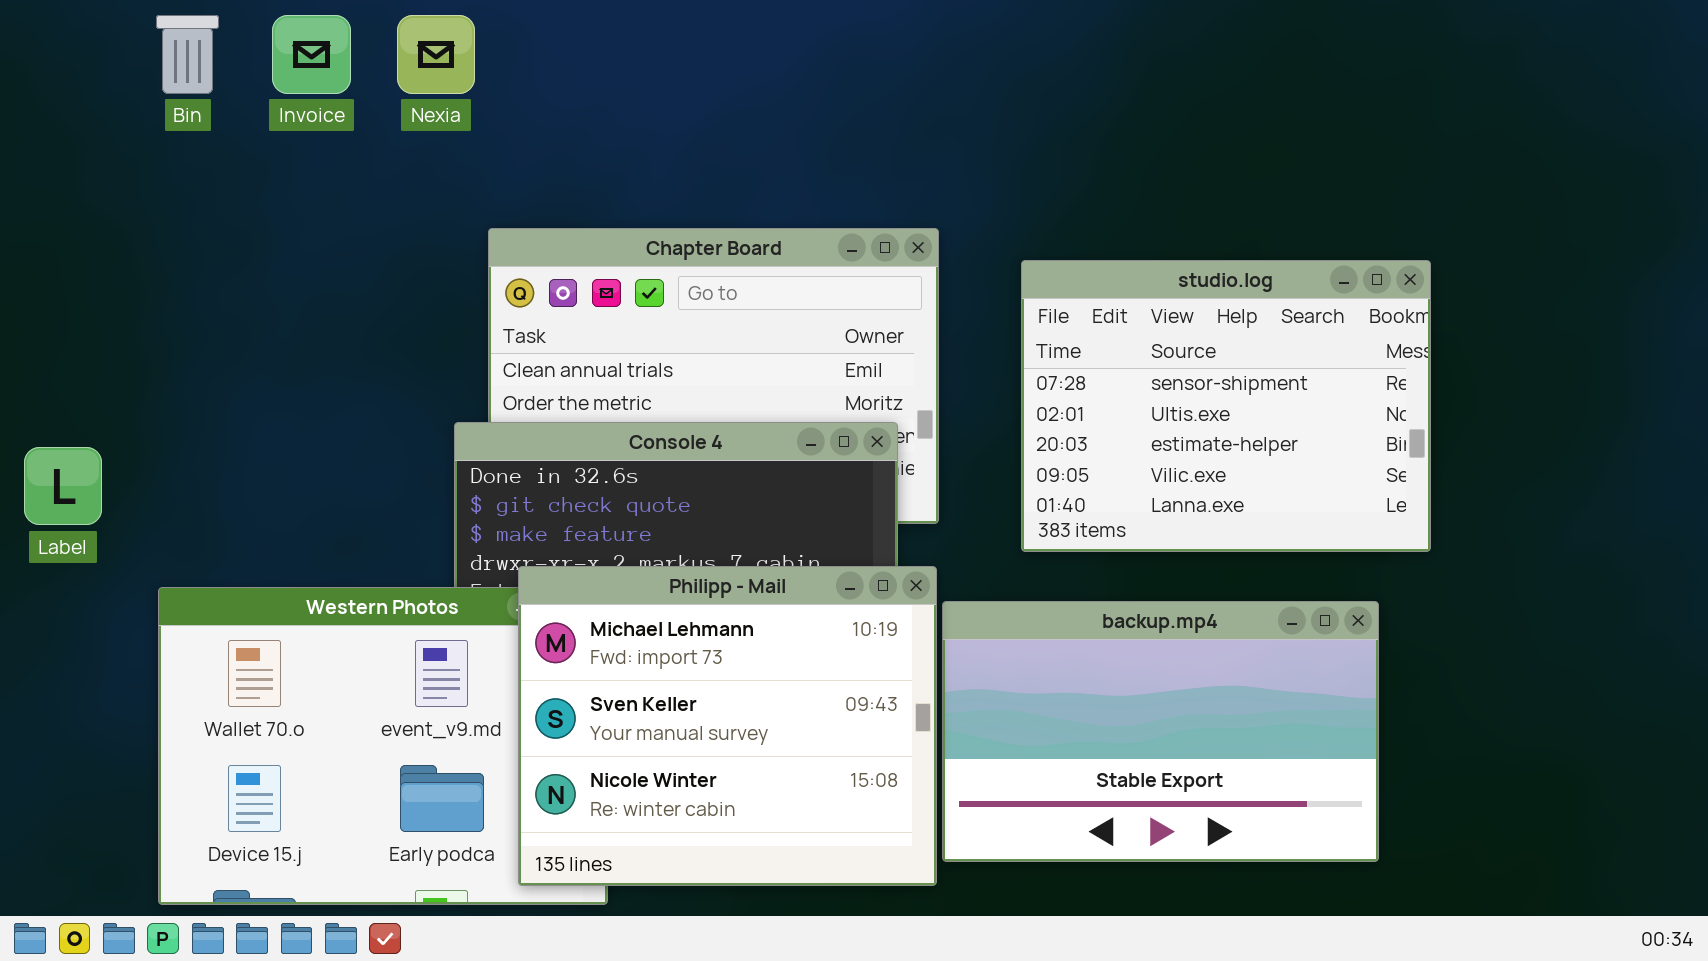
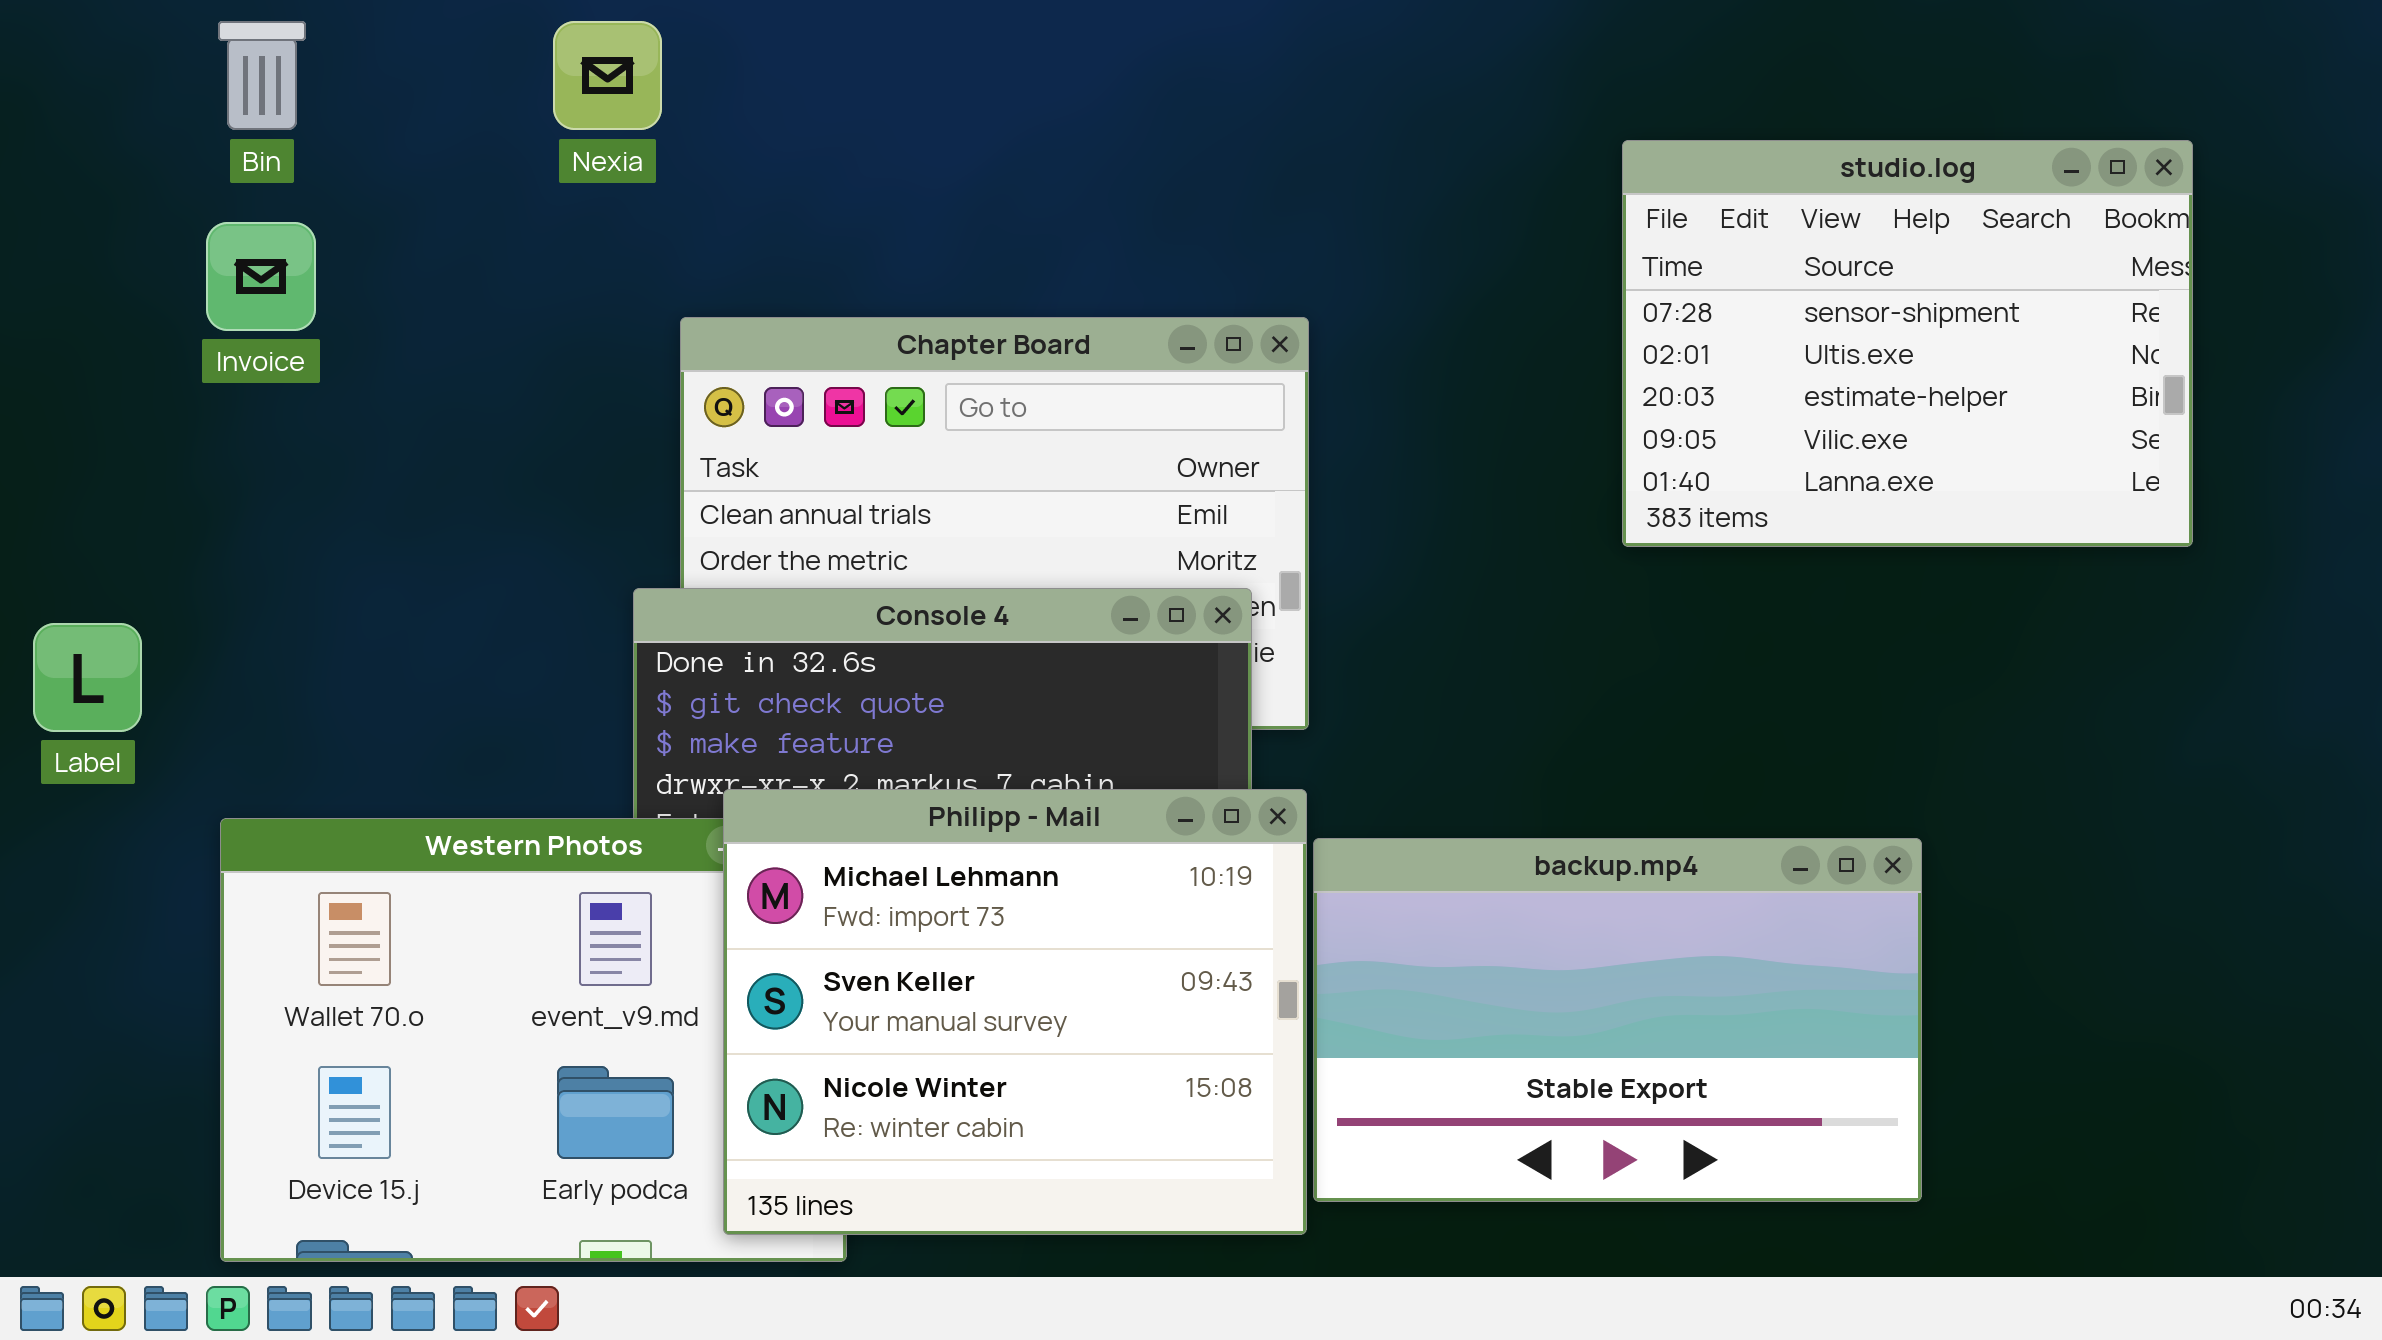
Invoice: [272,15,351,94] -> [206,222,316,331], moved
studio.log: [1021,260,1431,552] -> [1622,140,2193,547], moved

